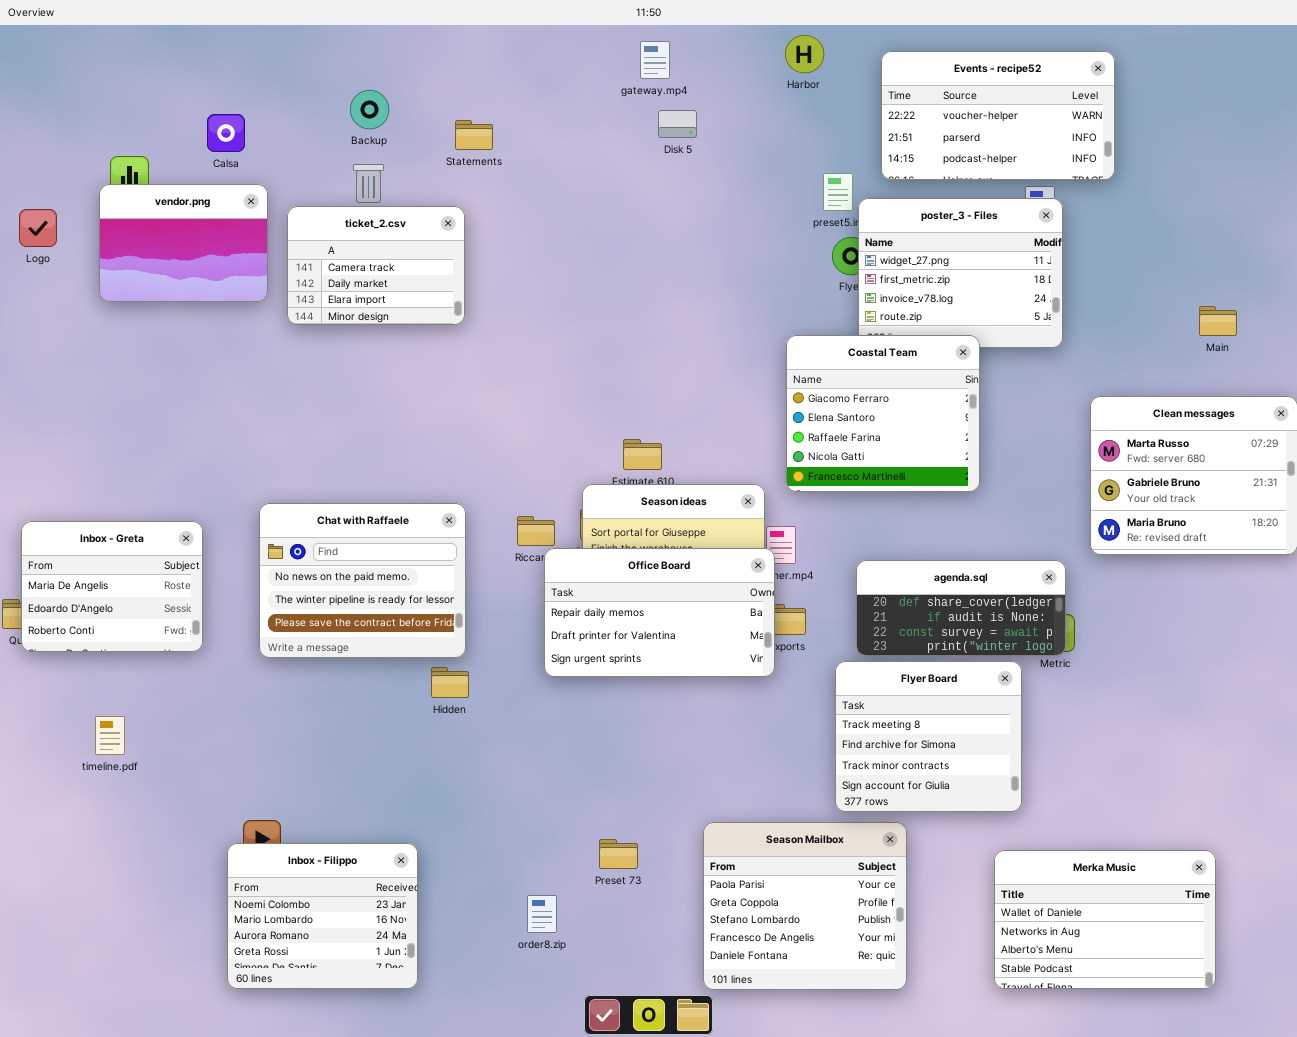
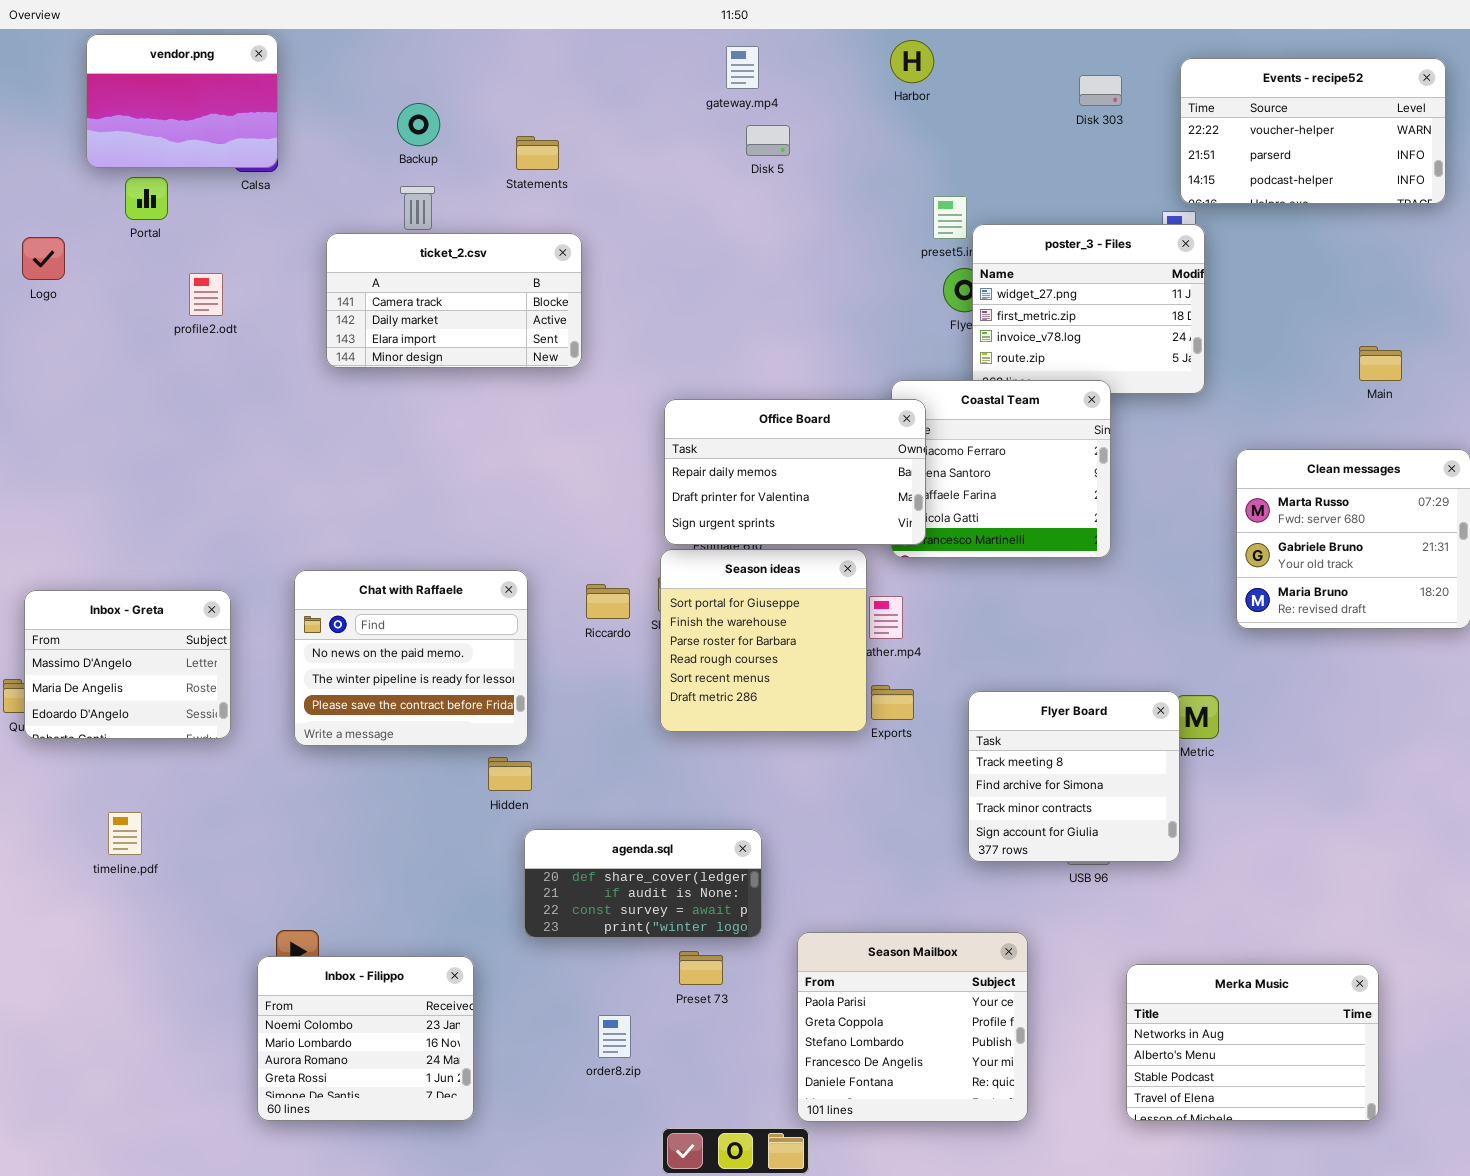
Events - recipe52: [881,51,1115,180] -> [1180,58,1446,204], moved
vendor.png: [99,184,268,302] -> [86,34,278,168], moved
ticket_2.csv: [287,206,465,325] -> [326,233,582,368], resized
Inbox - Greta: [21,521,203,652] -> [24,590,231,739], scrolled up 1 row
Office Board: [544,548,775,677] -> [664,399,926,545], moved
agenda.sql: [856,560,1066,656] -> [524,829,762,938], moved
Flyer Board: [835,661,1022,812] -> [968,691,1180,862], moved
Merka Music: [994,850,1216,989] -> [1126,964,1379,1121], scrolled down 1 row

